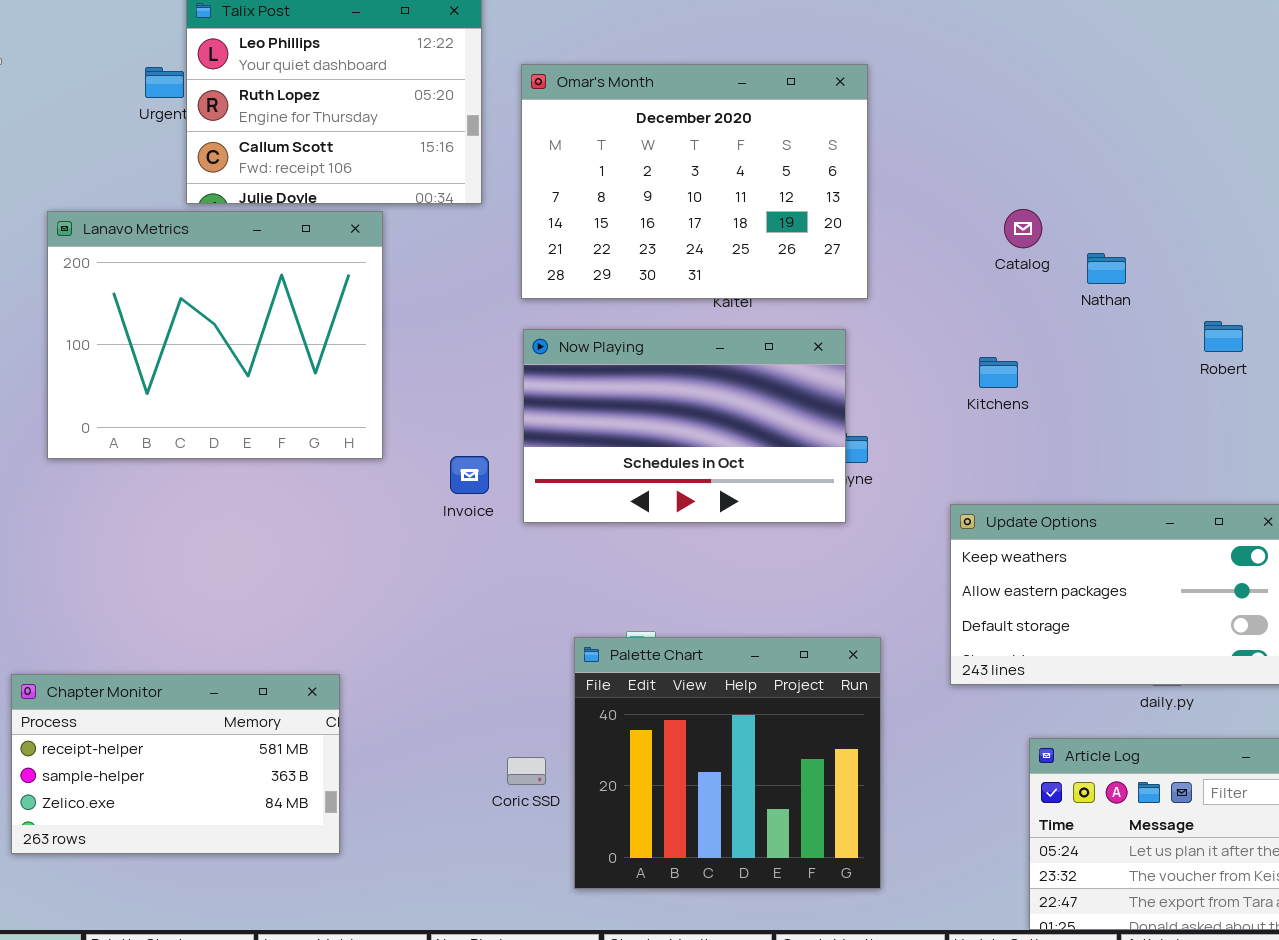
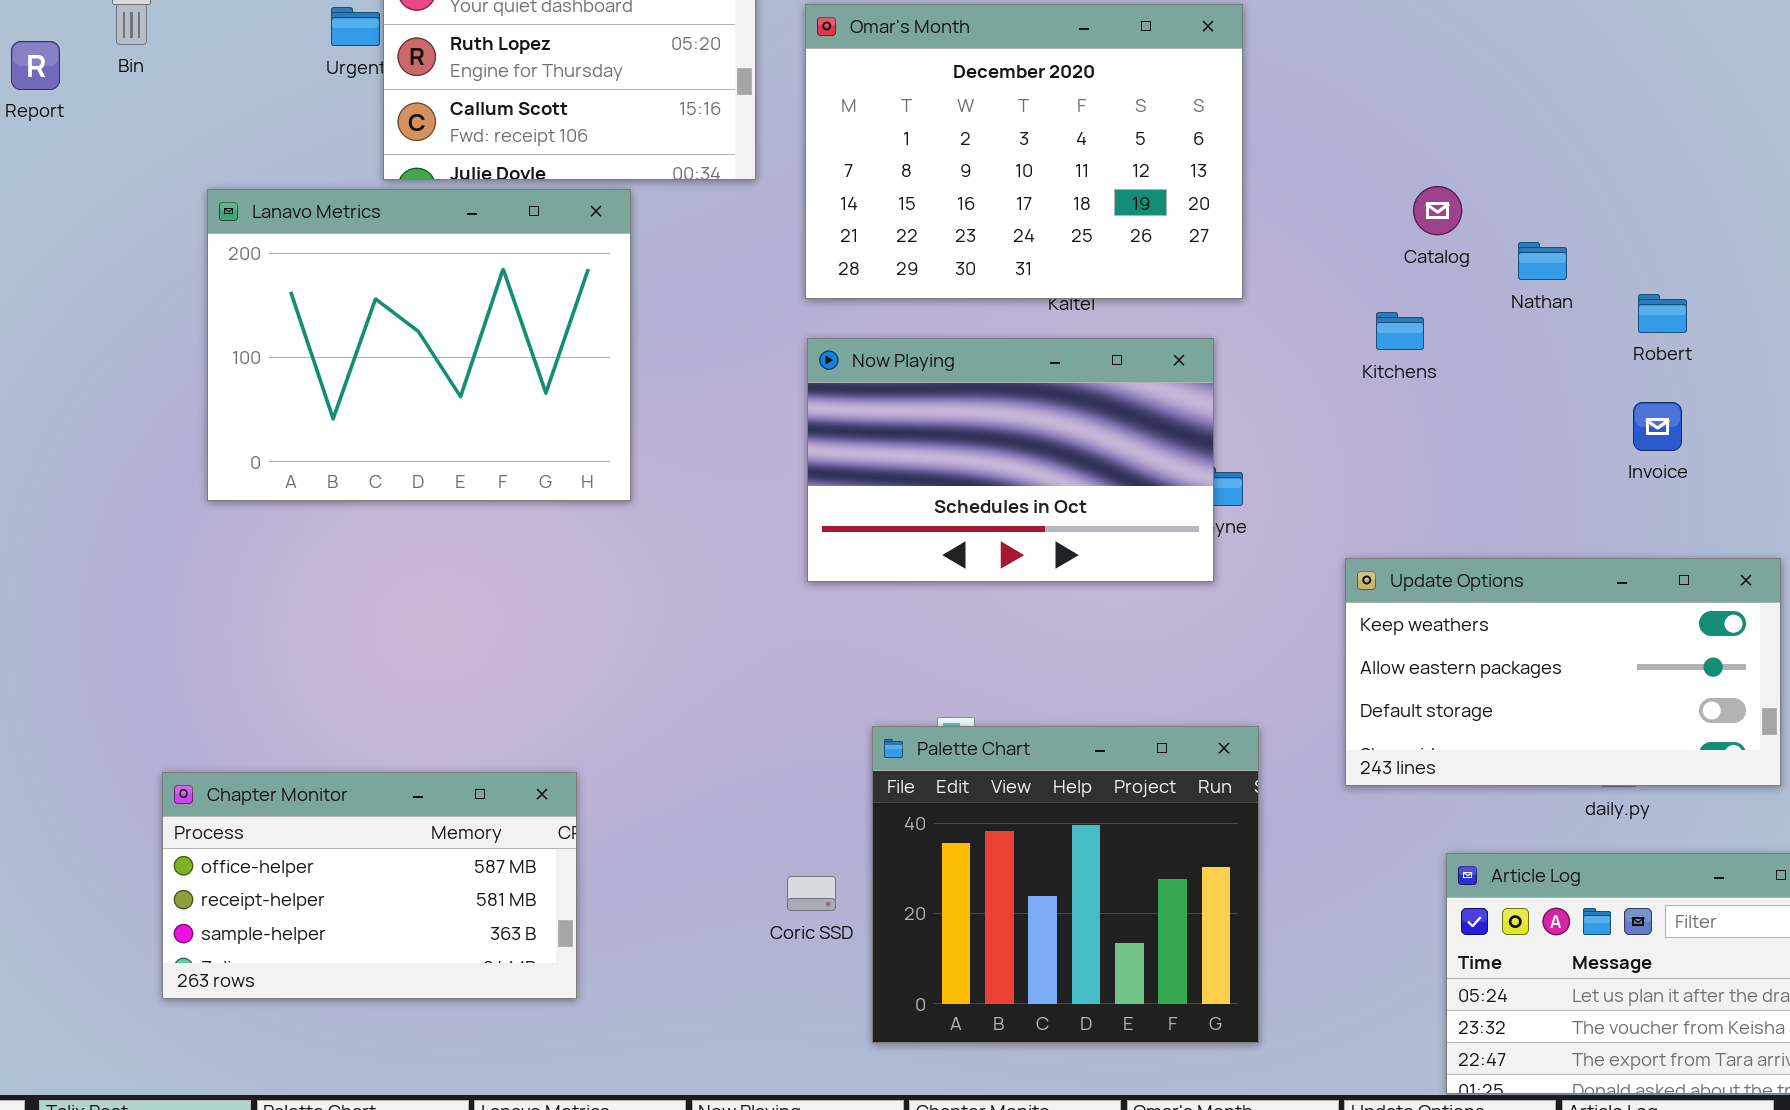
Robert: [1204,321,1243,352] -> [1638,294,1687,333], moved
Kitchens: [979,357,1018,388] -> [1376,312,1424,350], moved
Invoice: [450,456,489,494] -> [1633,402,1682,451], moved
Chapter Monitor: [11,674,340,854] -> [162,772,577,999], scrolled up 1 row

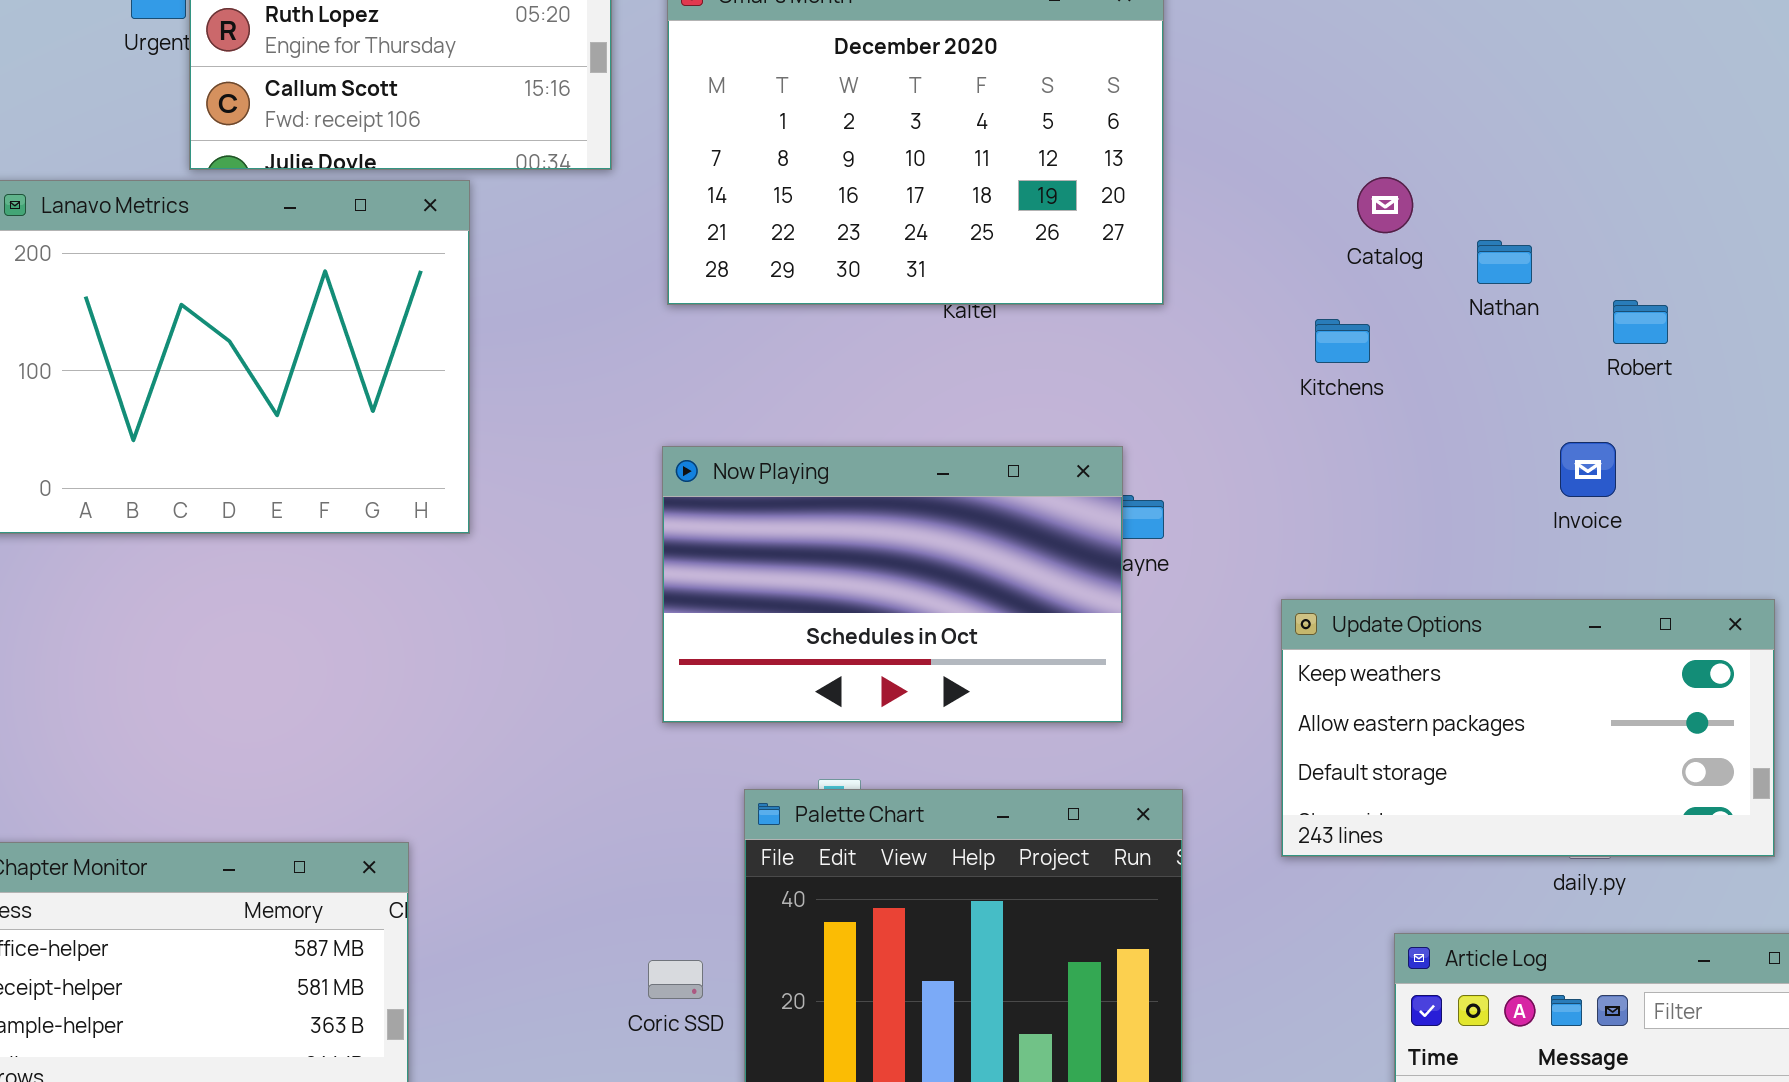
Now Playing: [807,338,1214,582] -> [662,446,1123,723], moved
Invoice: [1633,402,1682,451] -> [1560,442,1616,497], moved

